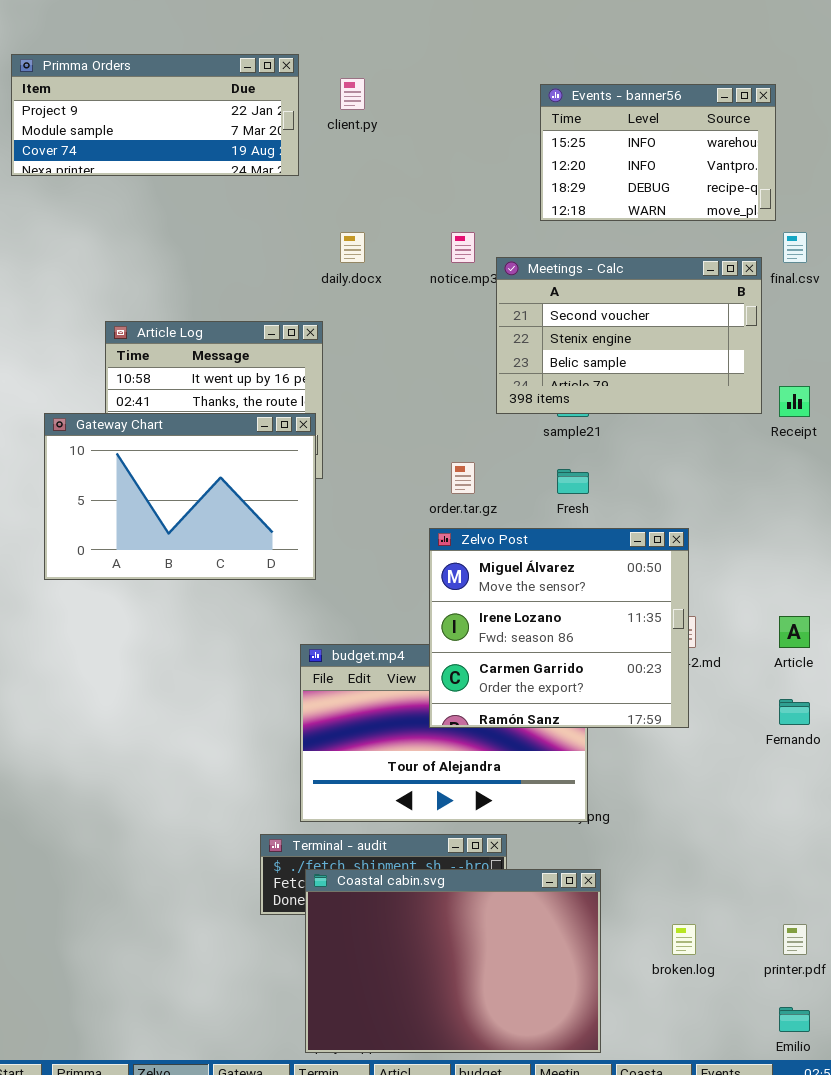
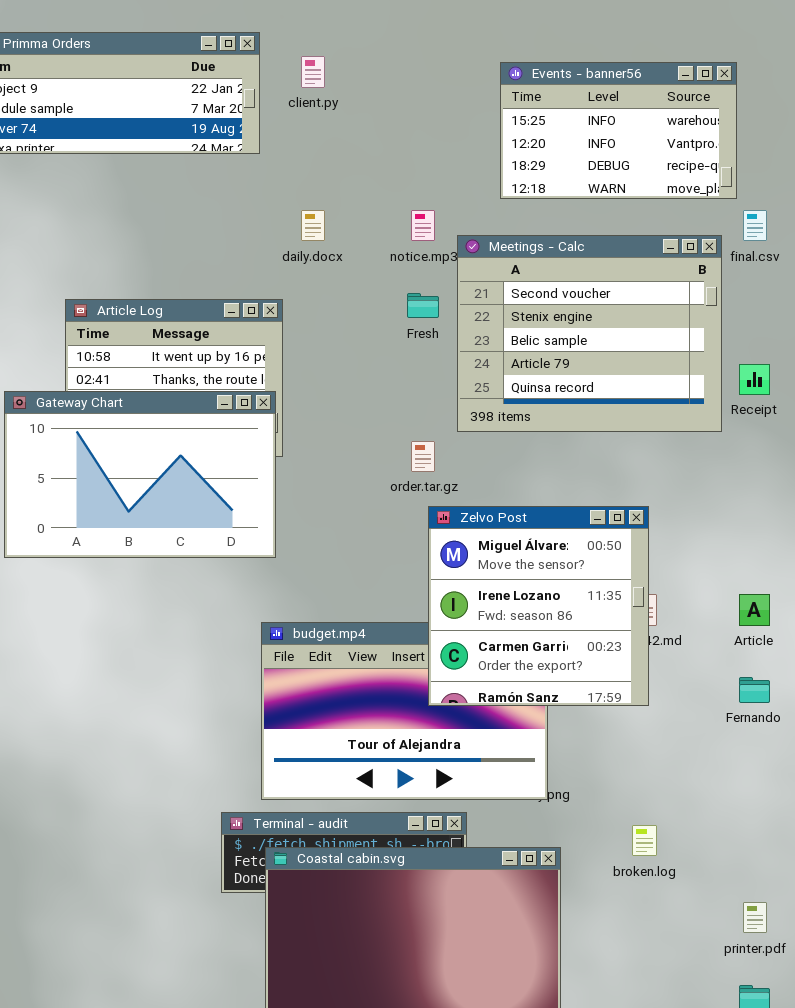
Meetings - Calc: [496,257,762,414] -> [457,235,722,432], resized
Fresh: [557,469,589,494] -> [407,293,439,318], moved
Zelvo Post: [429,528,689,728] -> [428,506,649,706], resized
broken.log: [672,924,696,955] -> [632,825,657,856], moved

